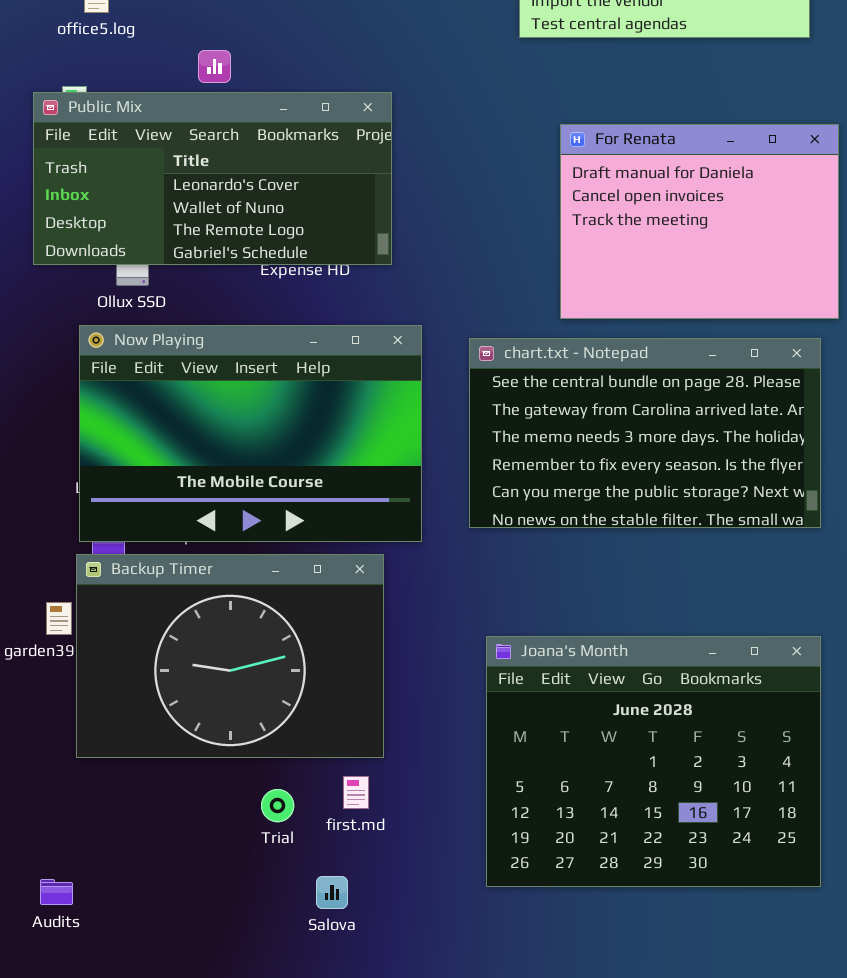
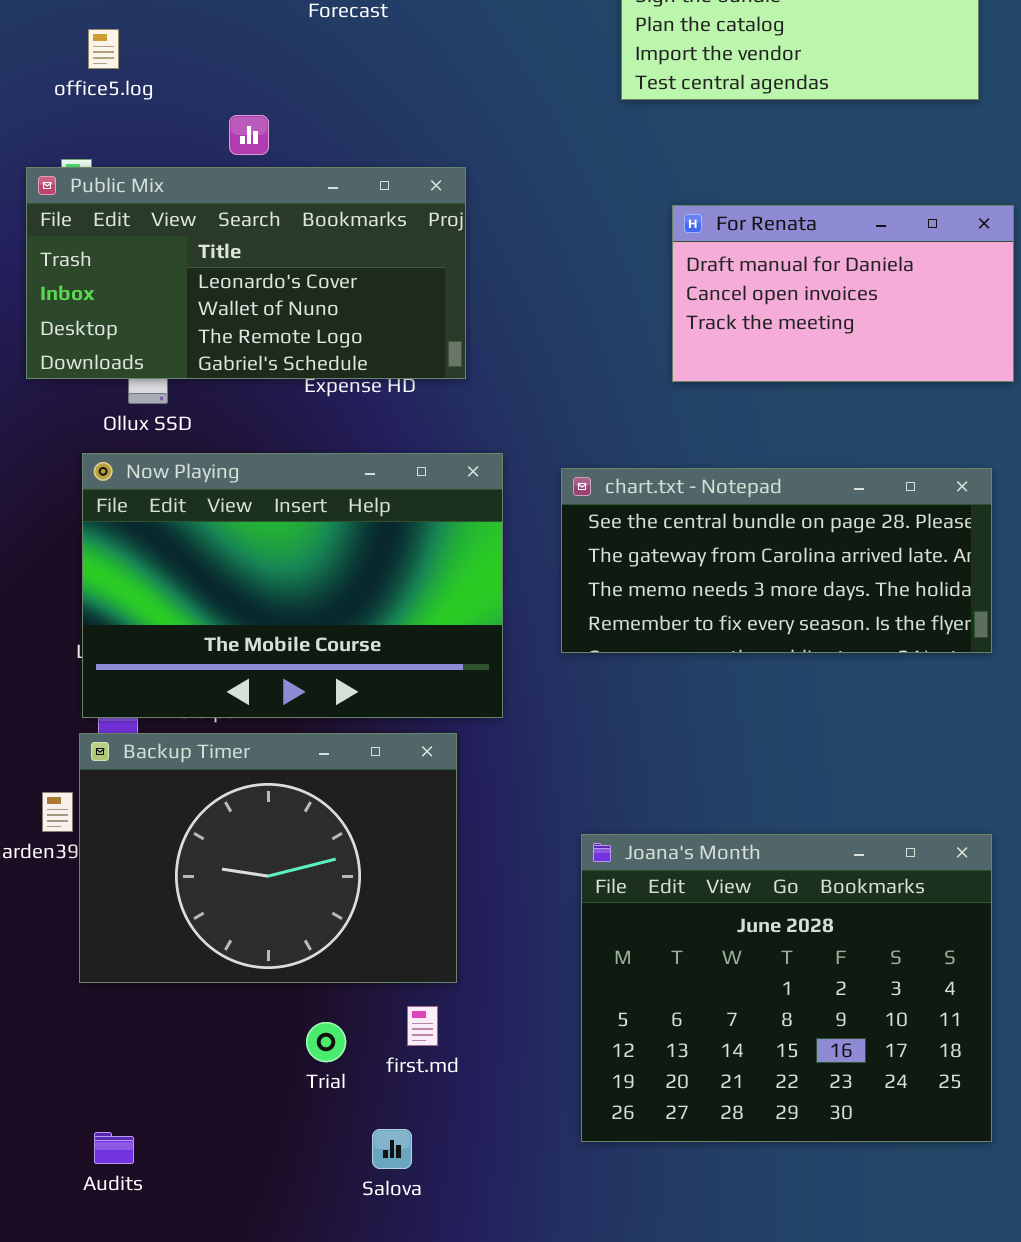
For Renata: [560,124,839,319] -> [672,205,1014,382], resized
chart.txt - Notepad: [469,338,821,528] -> [561,468,992,653], resized
Audits: [40,879,73,905] -> [94,1132,134,1164], moved

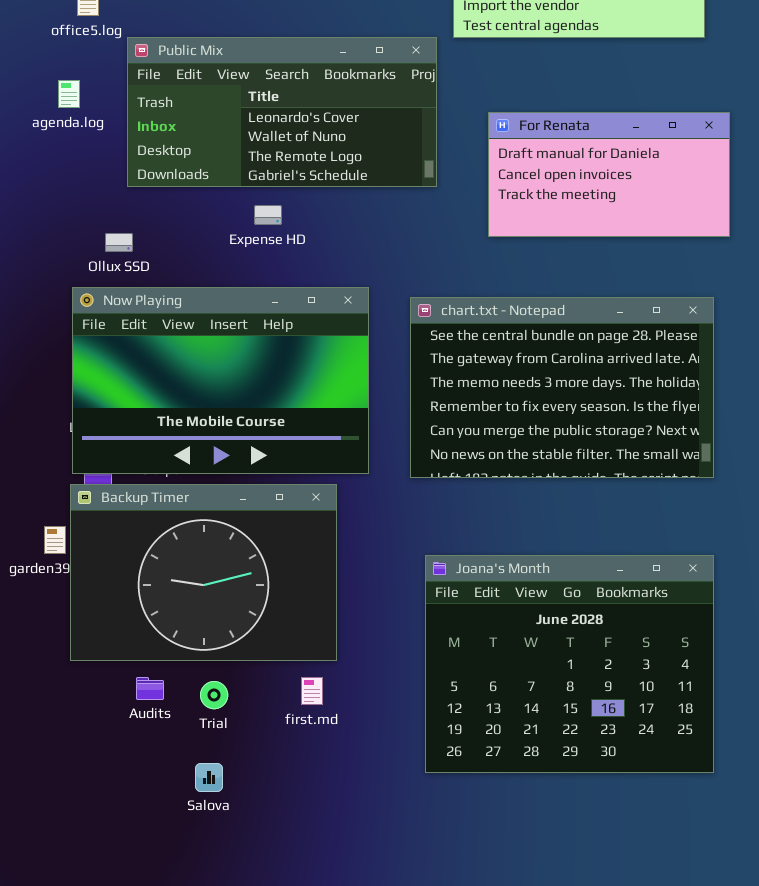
Public Mix: [26,167,466,379] -> [127,37,437,187], moved
chart.txt - Notepad: [561,468,992,653] -> [410,297,714,478], resized
Trial: [306,1022,346,1062] -> [200,681,228,709], moved
Salova: [372,1129,412,1169] -> [195,763,223,792], moved
Audits: [94,1132,134,1164] -> [136,677,164,700], moved

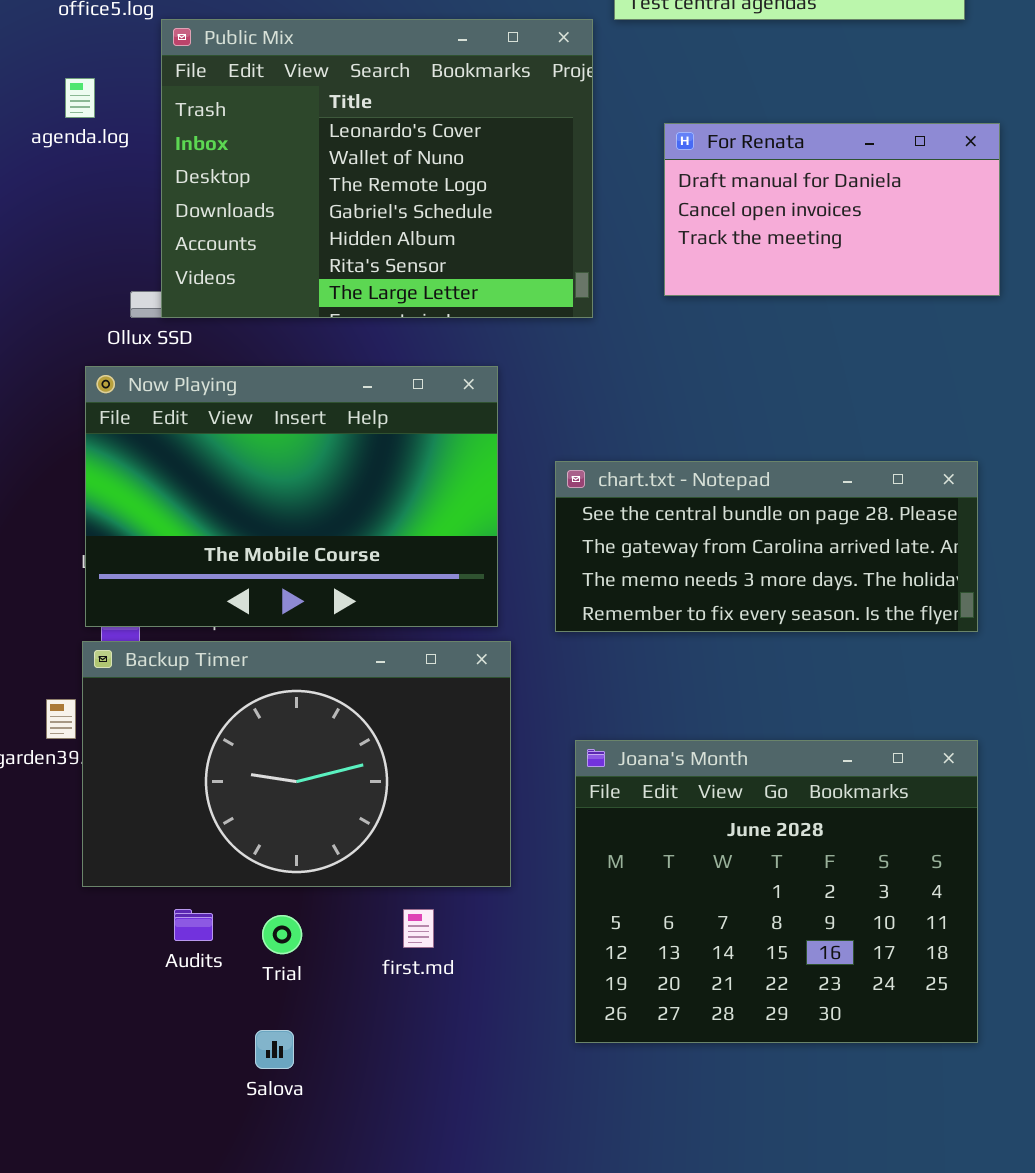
Public Mix: [127,37,437,187] -> [161,19,593,318], resized
chart.txt - Notepad: [410,297,714,478] -> [555,461,978,632], resized
Backup Timer: [70,484,337,661] -> [82,641,511,887], resized

